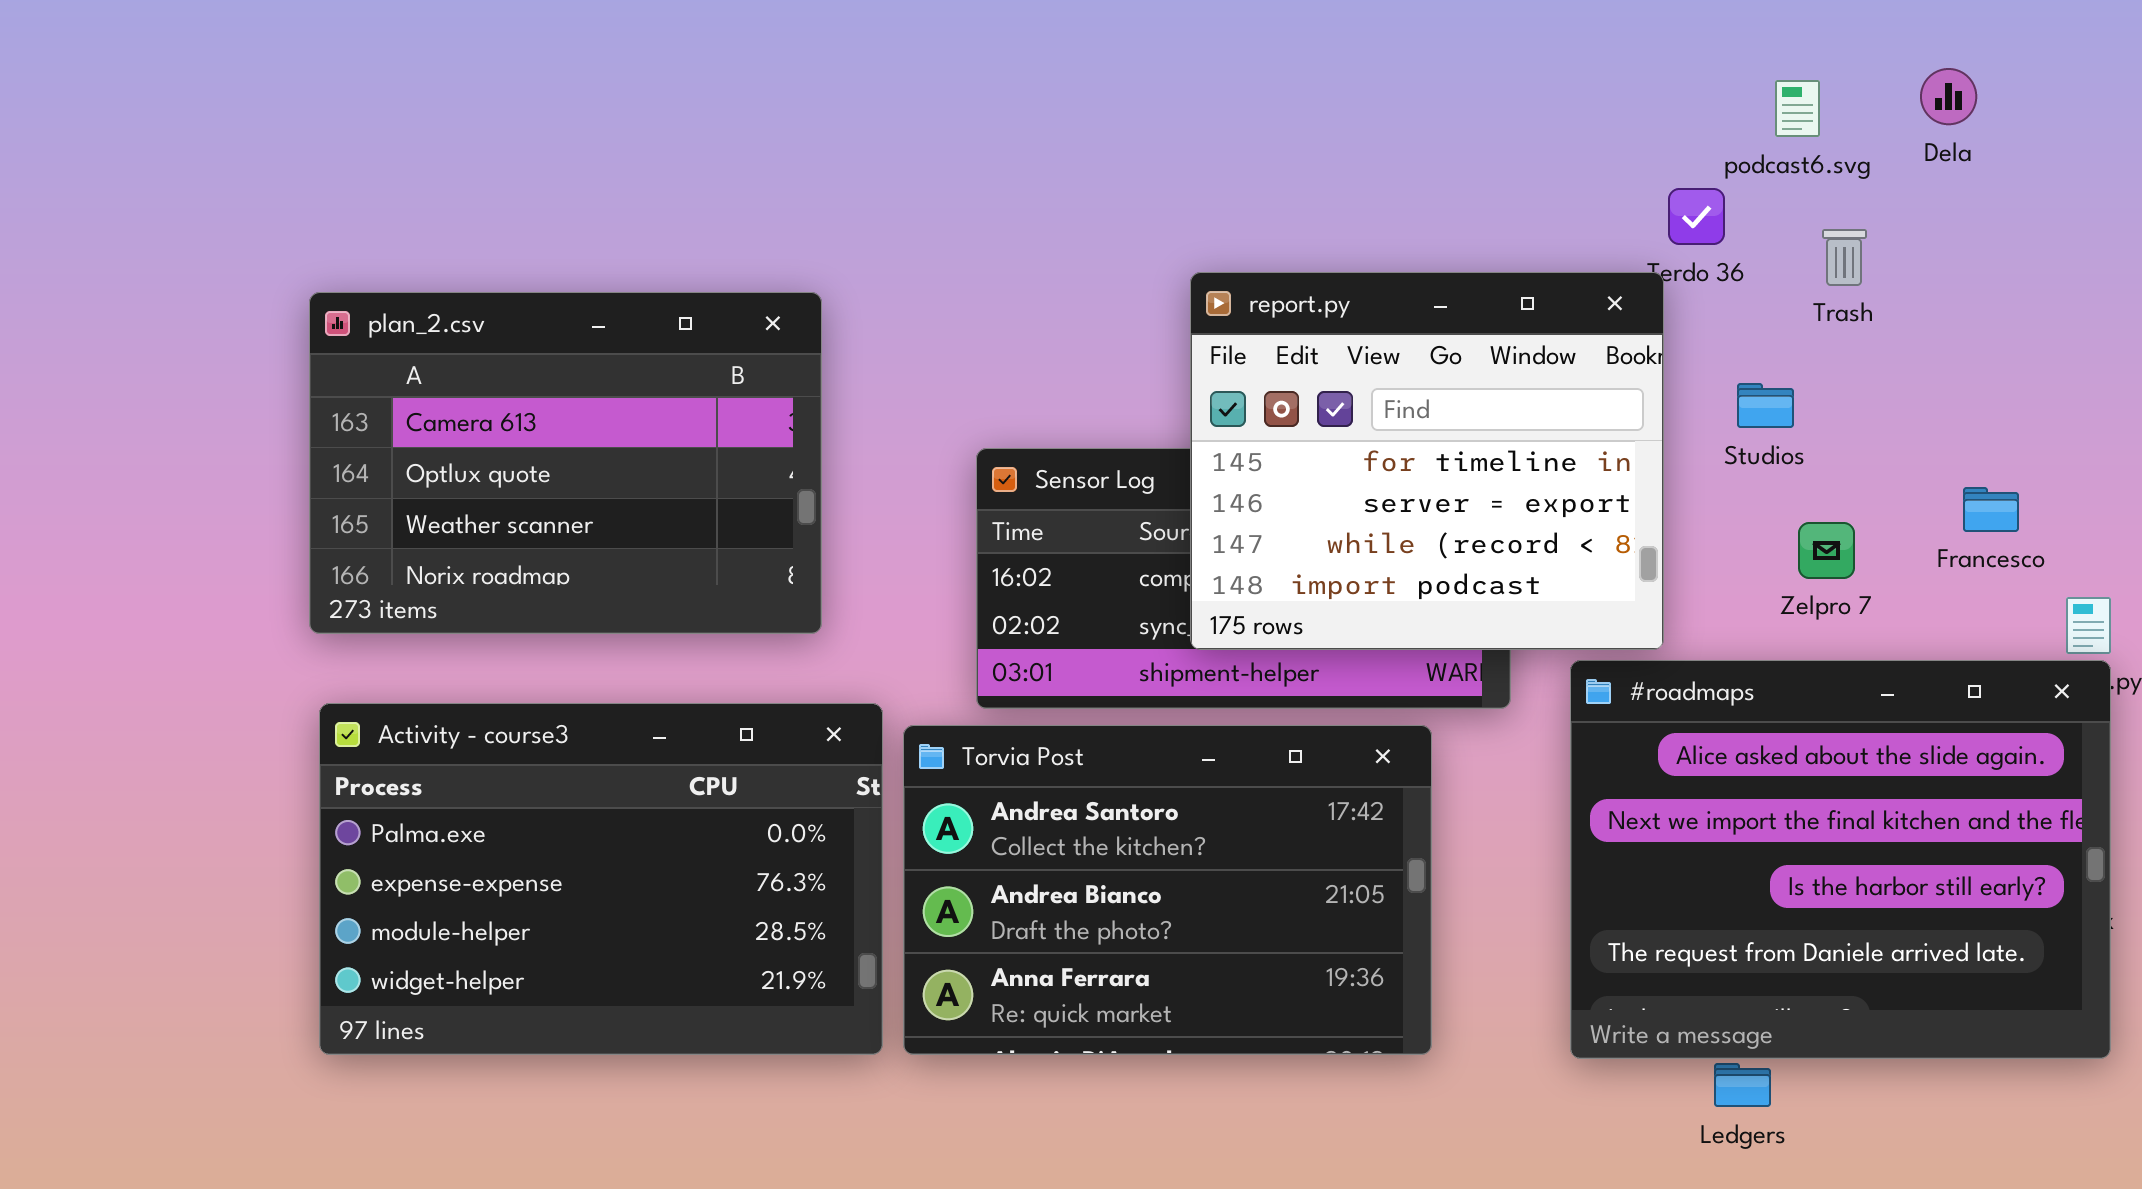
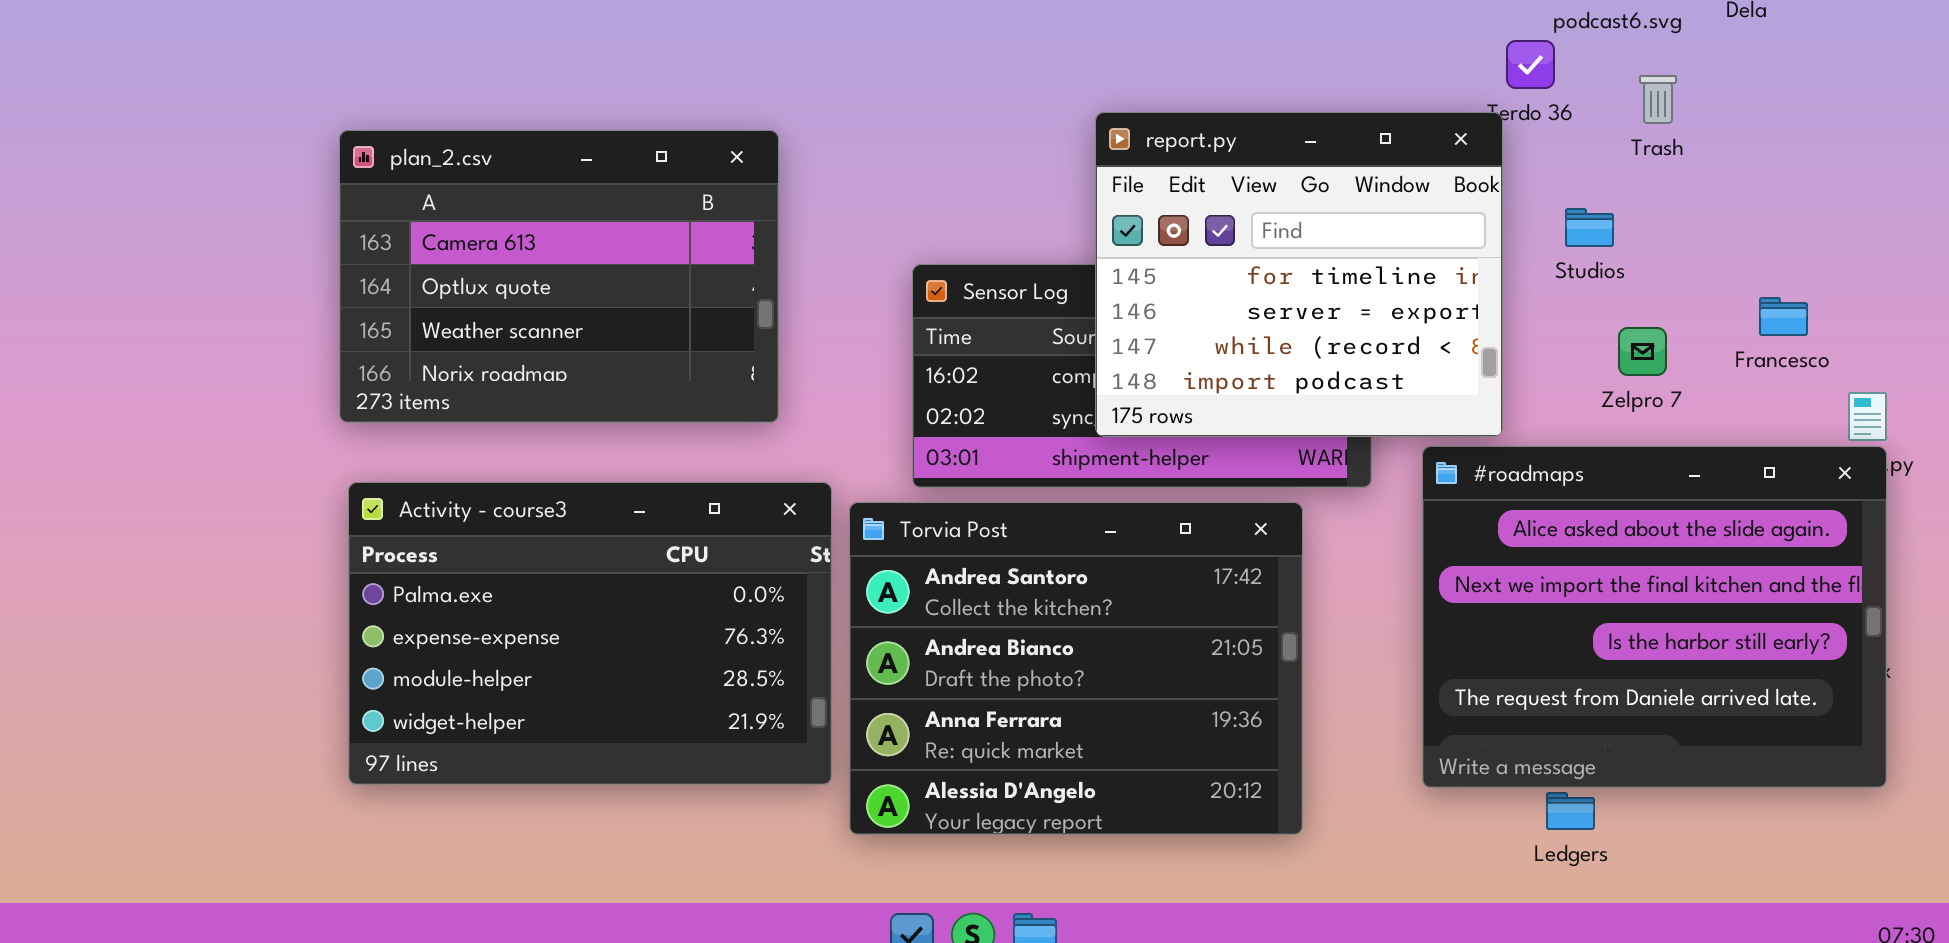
Torvia Post: [903,725,1432,1055] -> [849,502,1303,835], resized

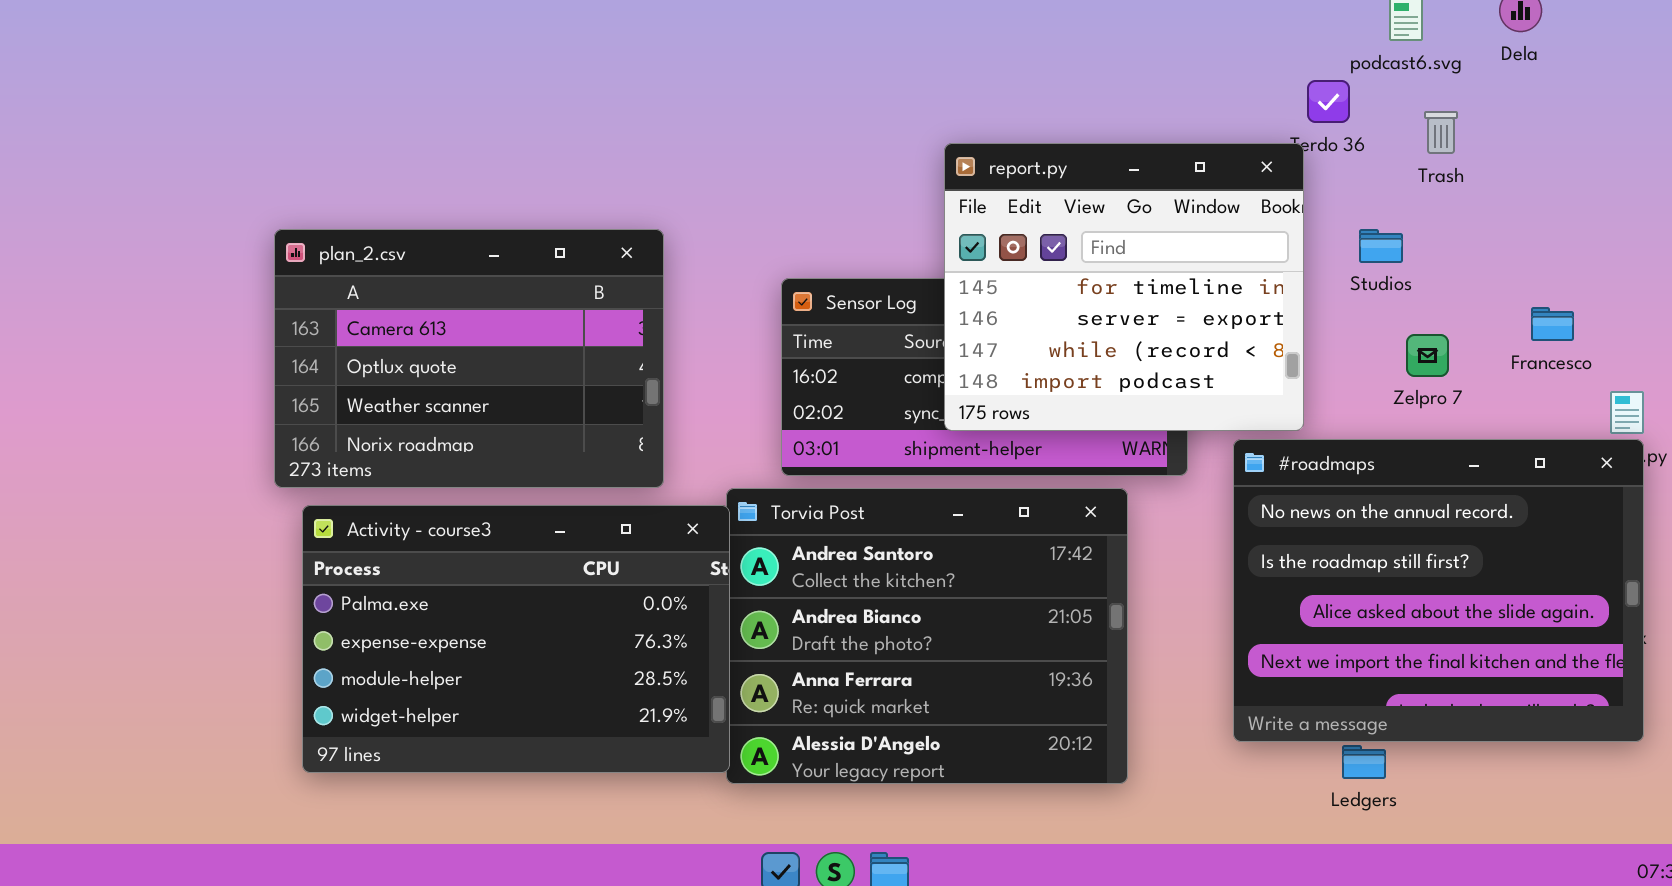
plan_2.csv: [339,130,779,423] -> [274,229,664,488], moved
#roadmaps: [1422,446,1887,788] -> [1233,439,1644,742], scrolled up 2 rows
Activity - course3: [348,482,832,785] -> [302,505,730,773], moved

